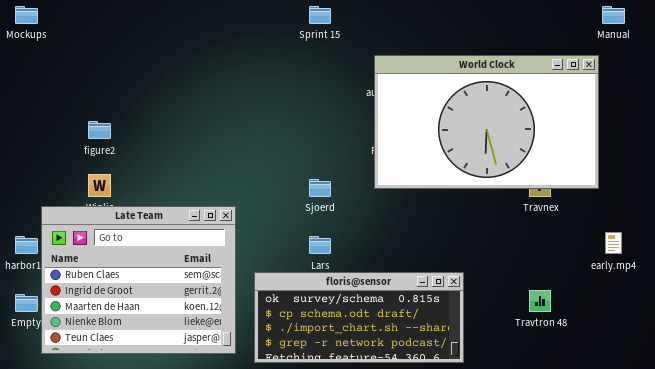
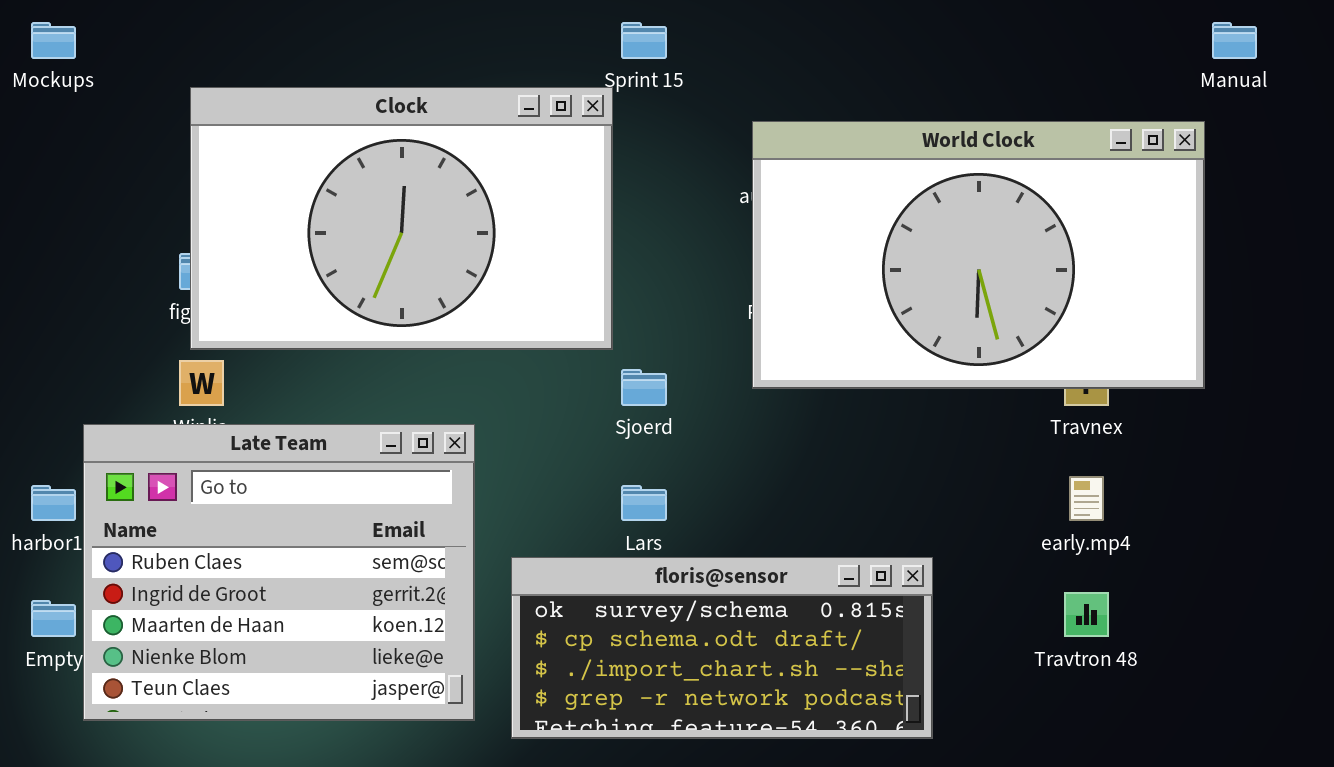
Clock: none -> [190,87,613,350], opened
early.mp4: [605,232,622,254] -> [1069,476,1104,521], moved

